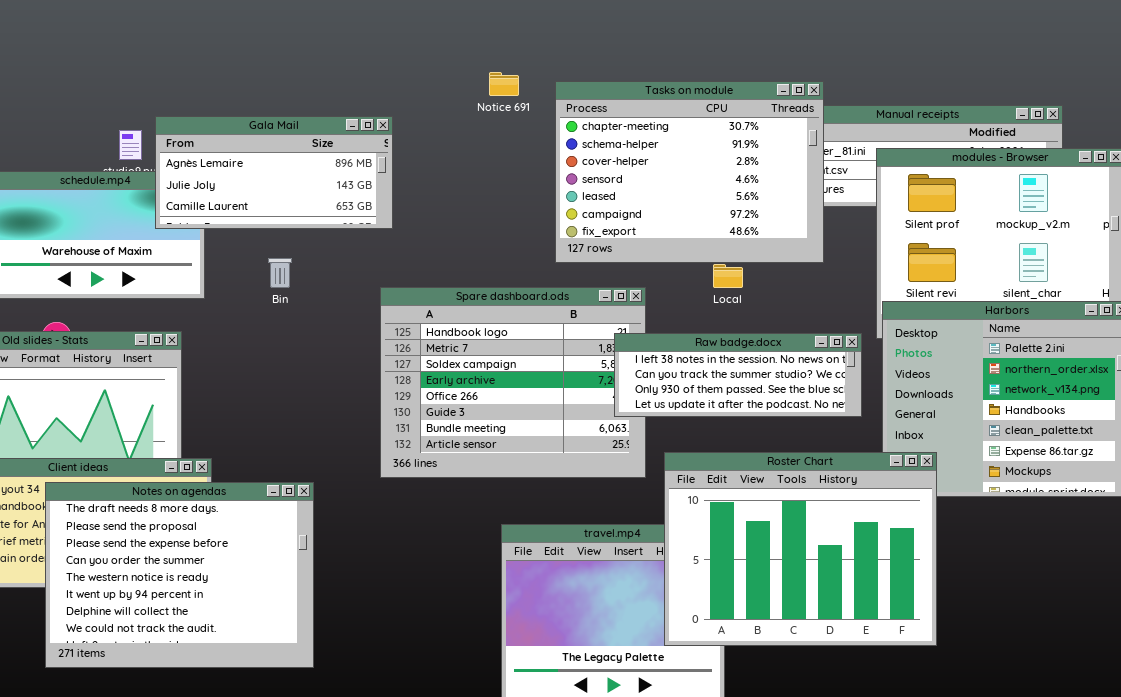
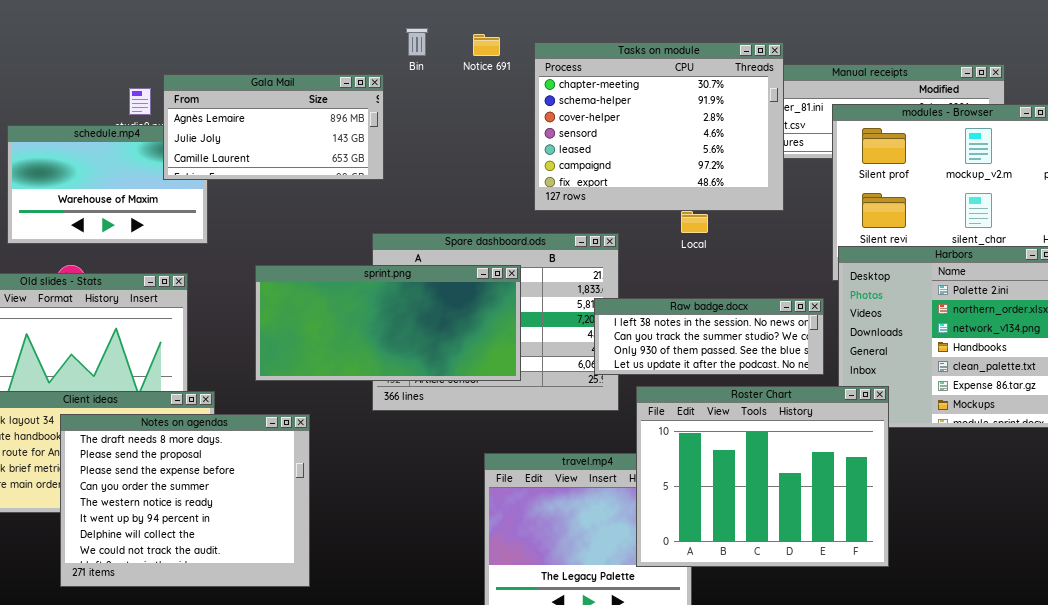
Bin: [268,258,292,288] -> [406,28,428,56], moved
sprint.png: none -> [255,265,521,381], opened
Raw badge.docx: [614,333,862,417] -> [594,298,824,375], moved

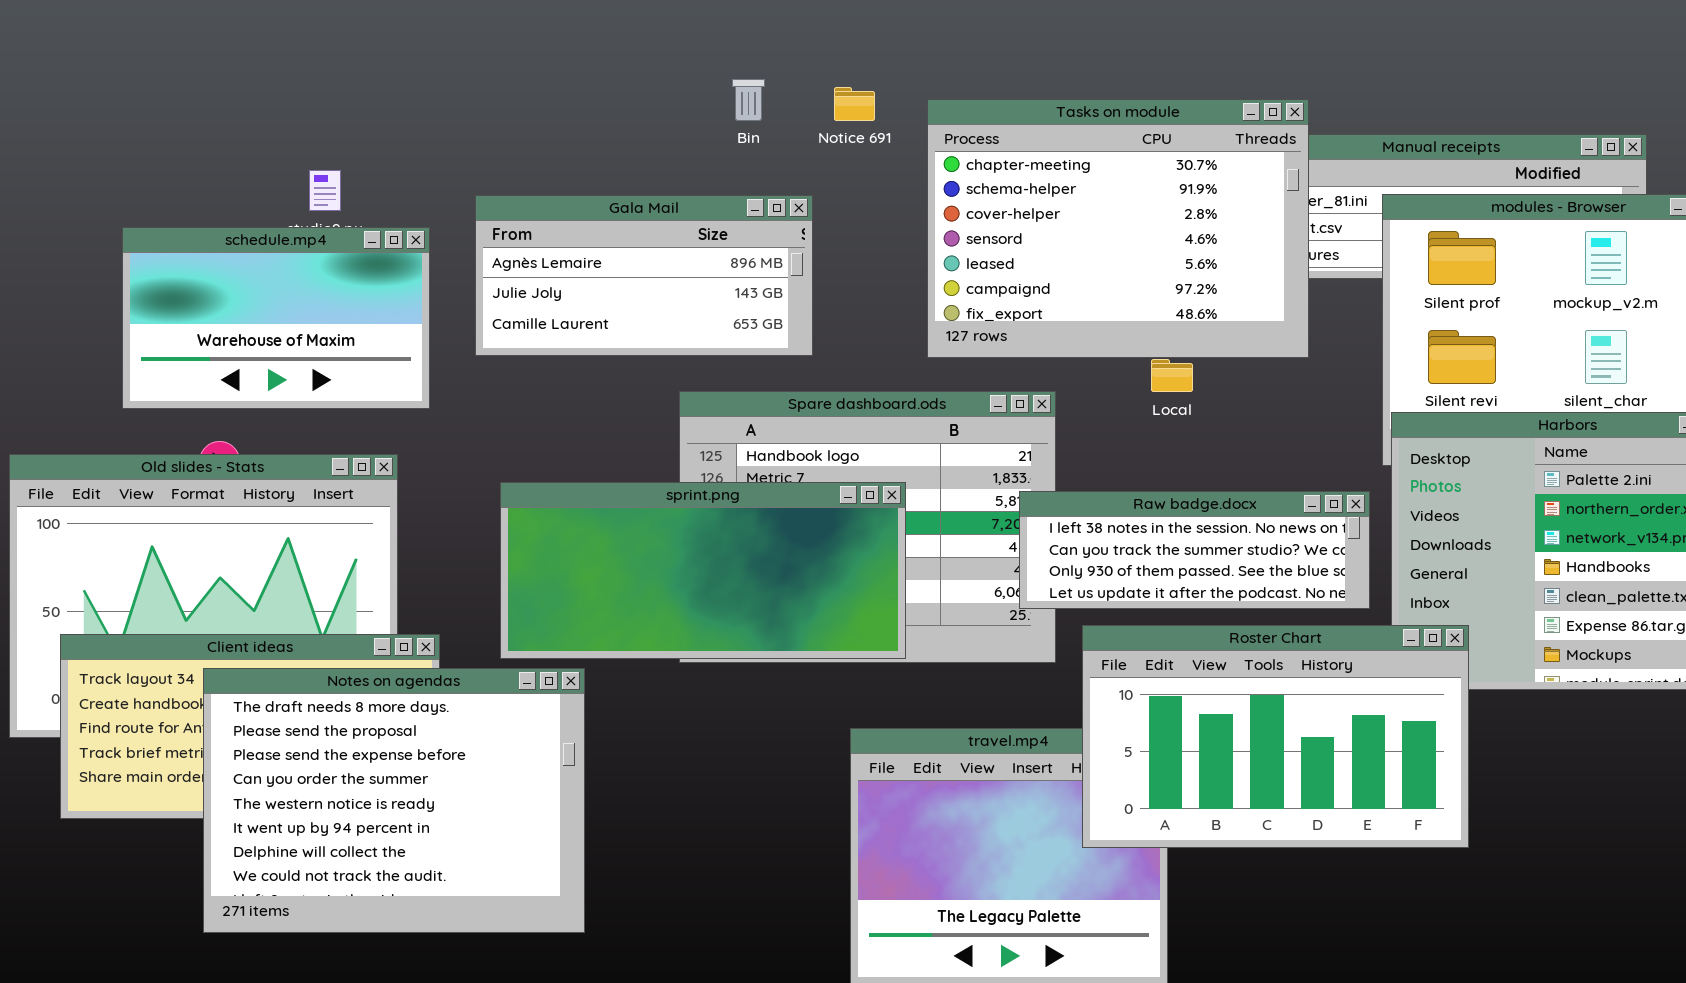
Gala Mail: [163,74,384,180] -> [475,195,813,356], moved
sprint.png: [255,265,521,381] -> [500,482,906,659], moved
Roster Chart: [636,386,889,567] -> [1082,625,1469,848], resized

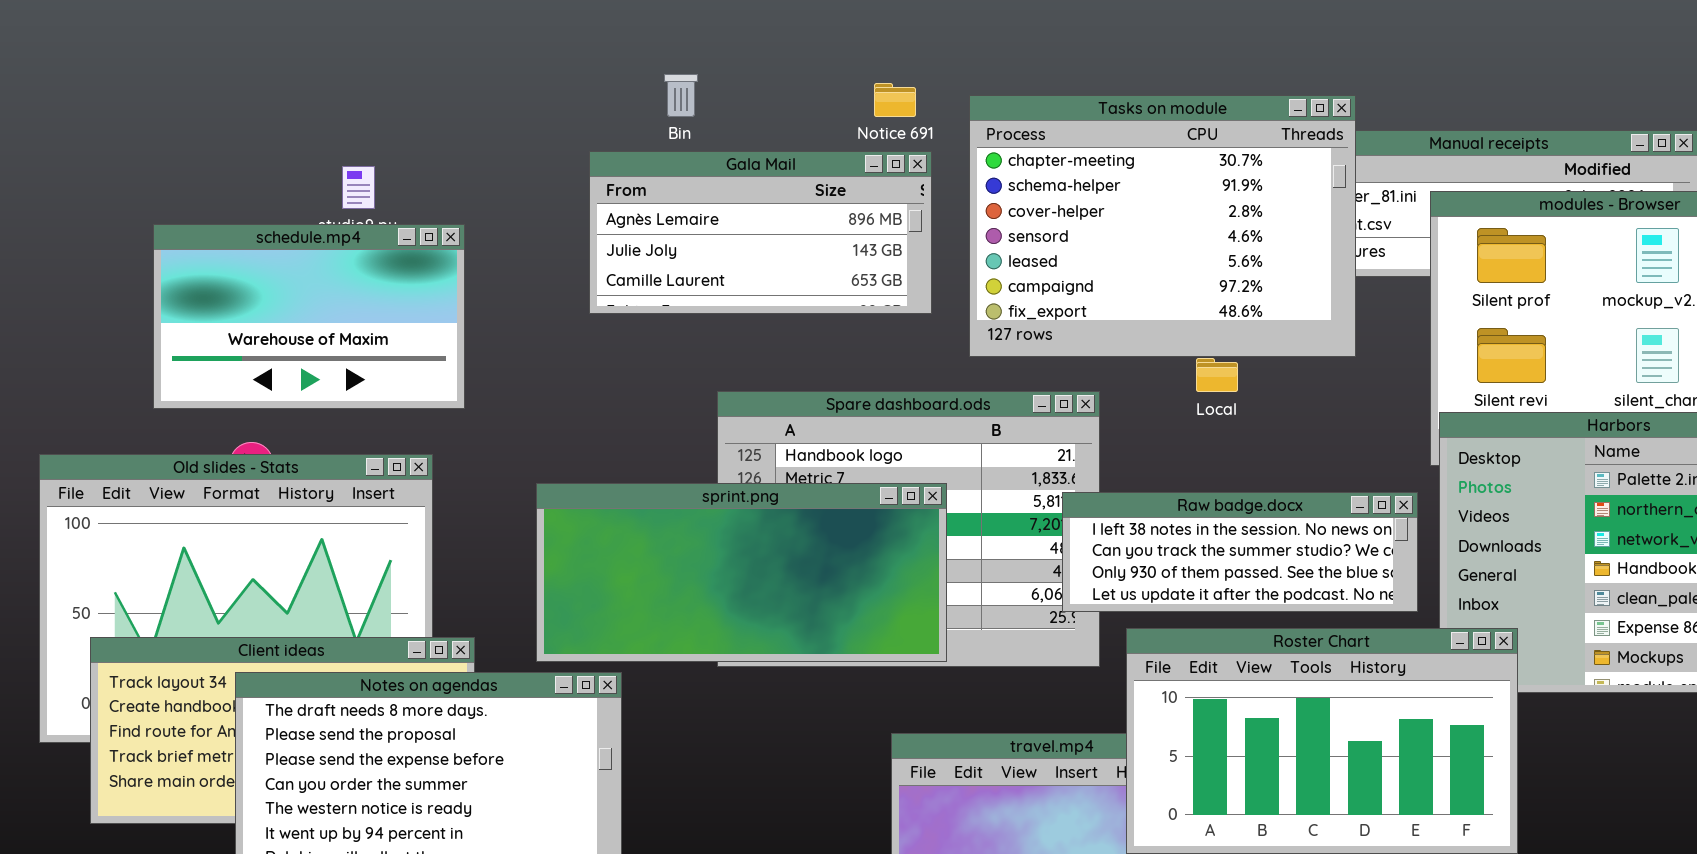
Bin: [732,79,765,121] -> [664,74,698,117], moved
Gala Mail: [475,195,813,356] -> [589,151,932,314], moved

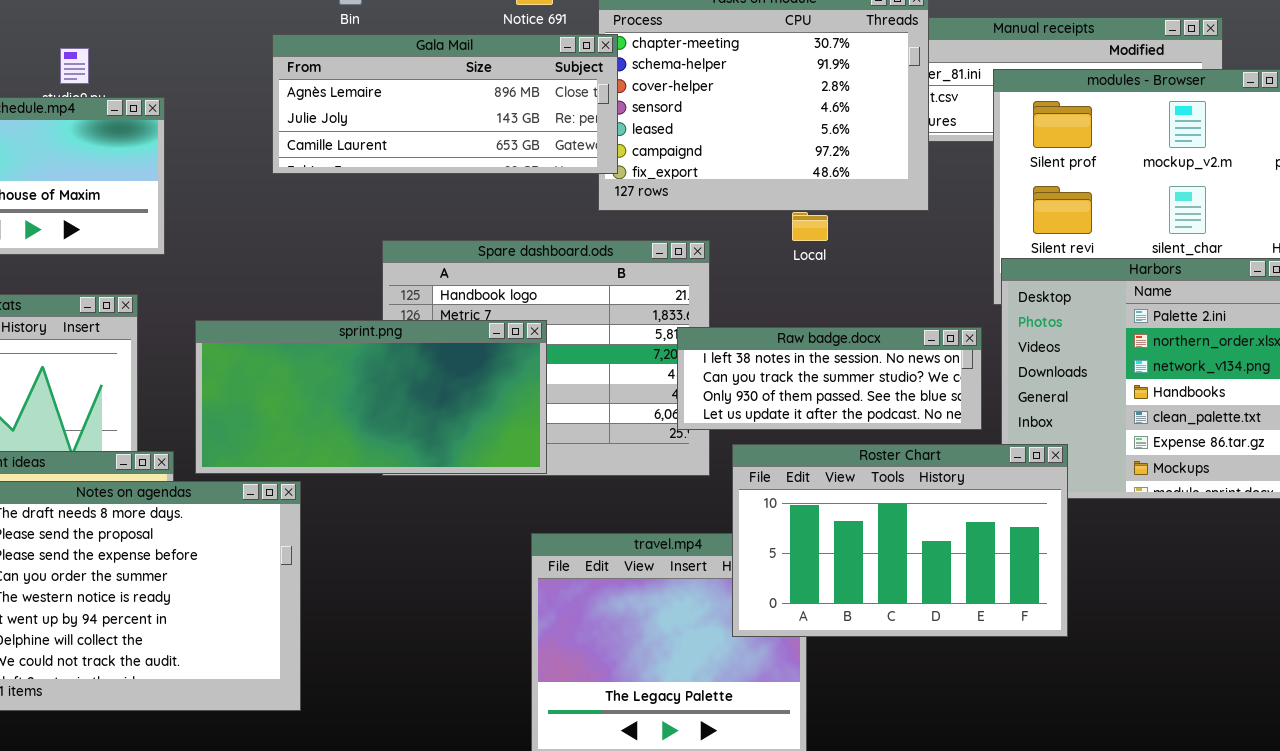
Gala Mail: [589,151,932,314] -> [272,34,618,174], resized
sprint.png: [536,483,947,662] -> [195,320,547,474], moved

